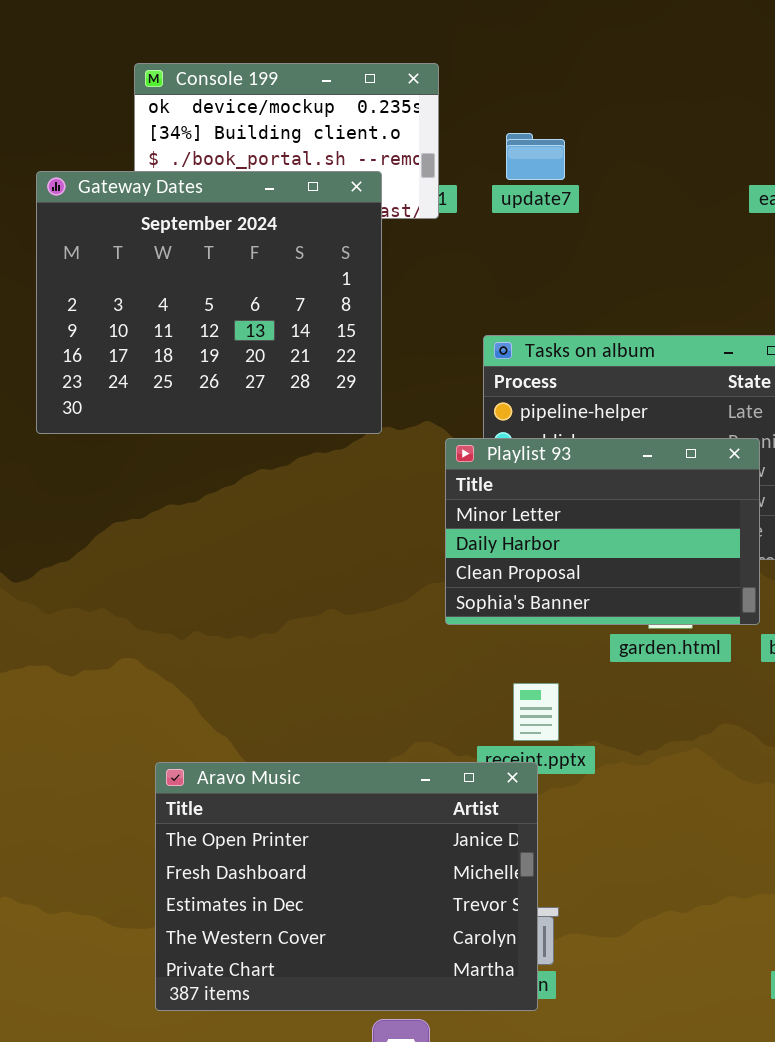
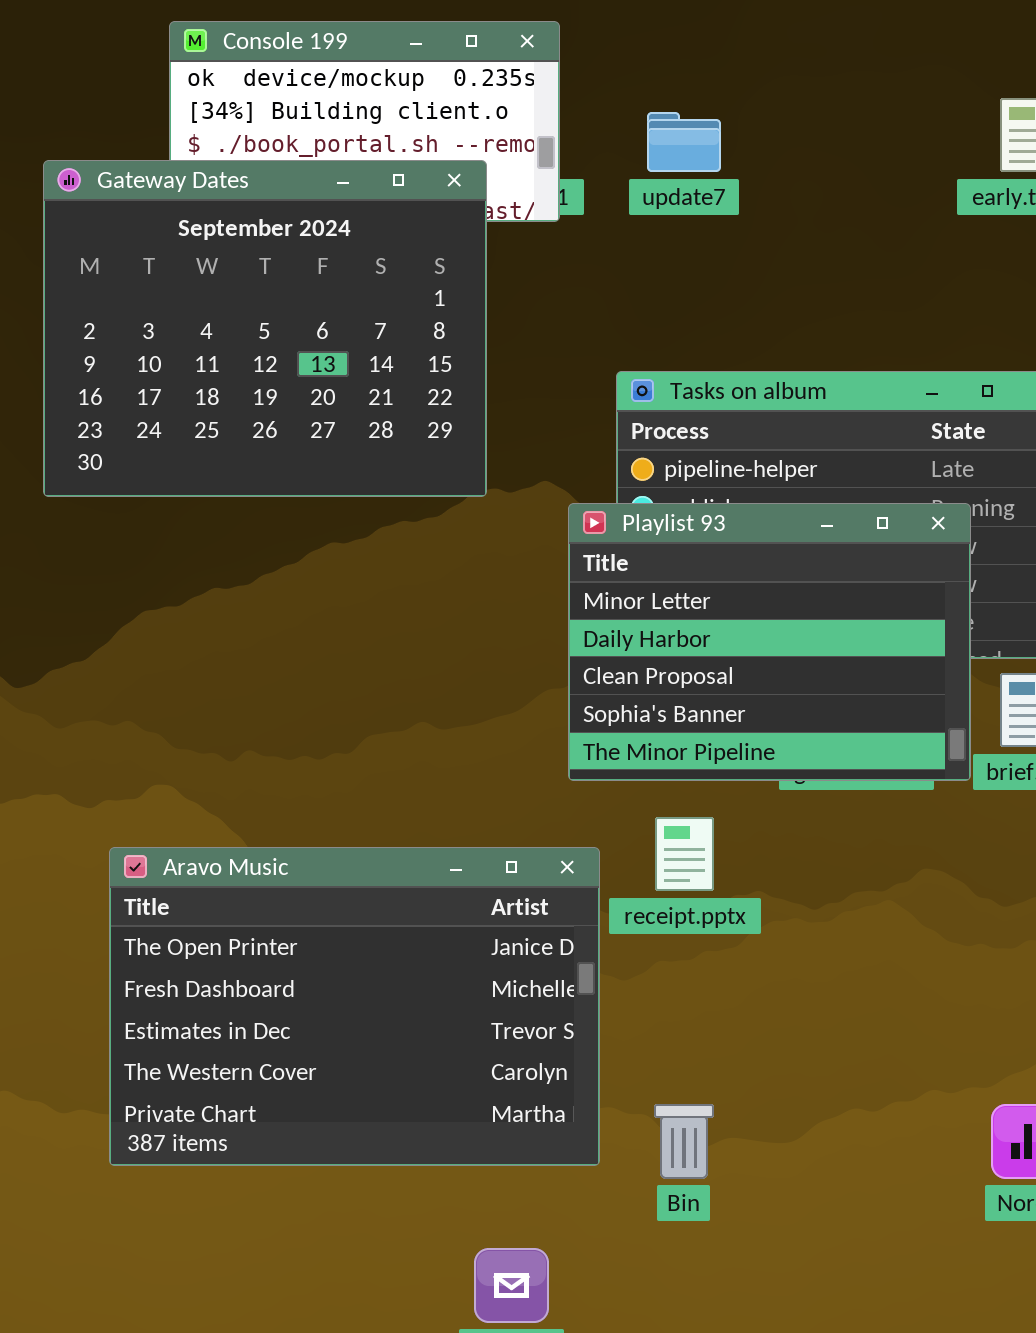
Playlist 93: [445,438,760,625] -> [568,503,971,781], resized
Aravo Music: [155,762,538,1011] -> [109,847,600,1166], moved

